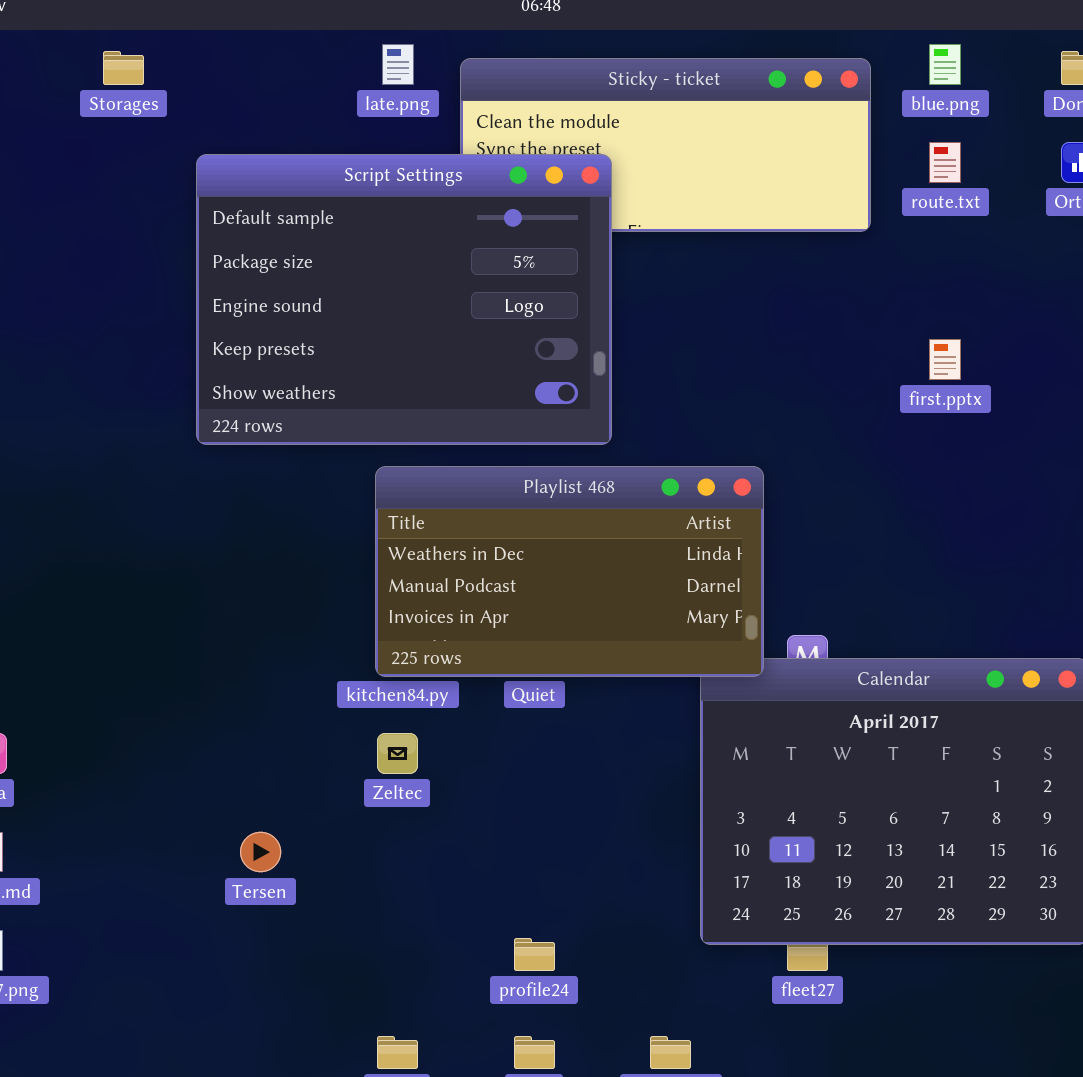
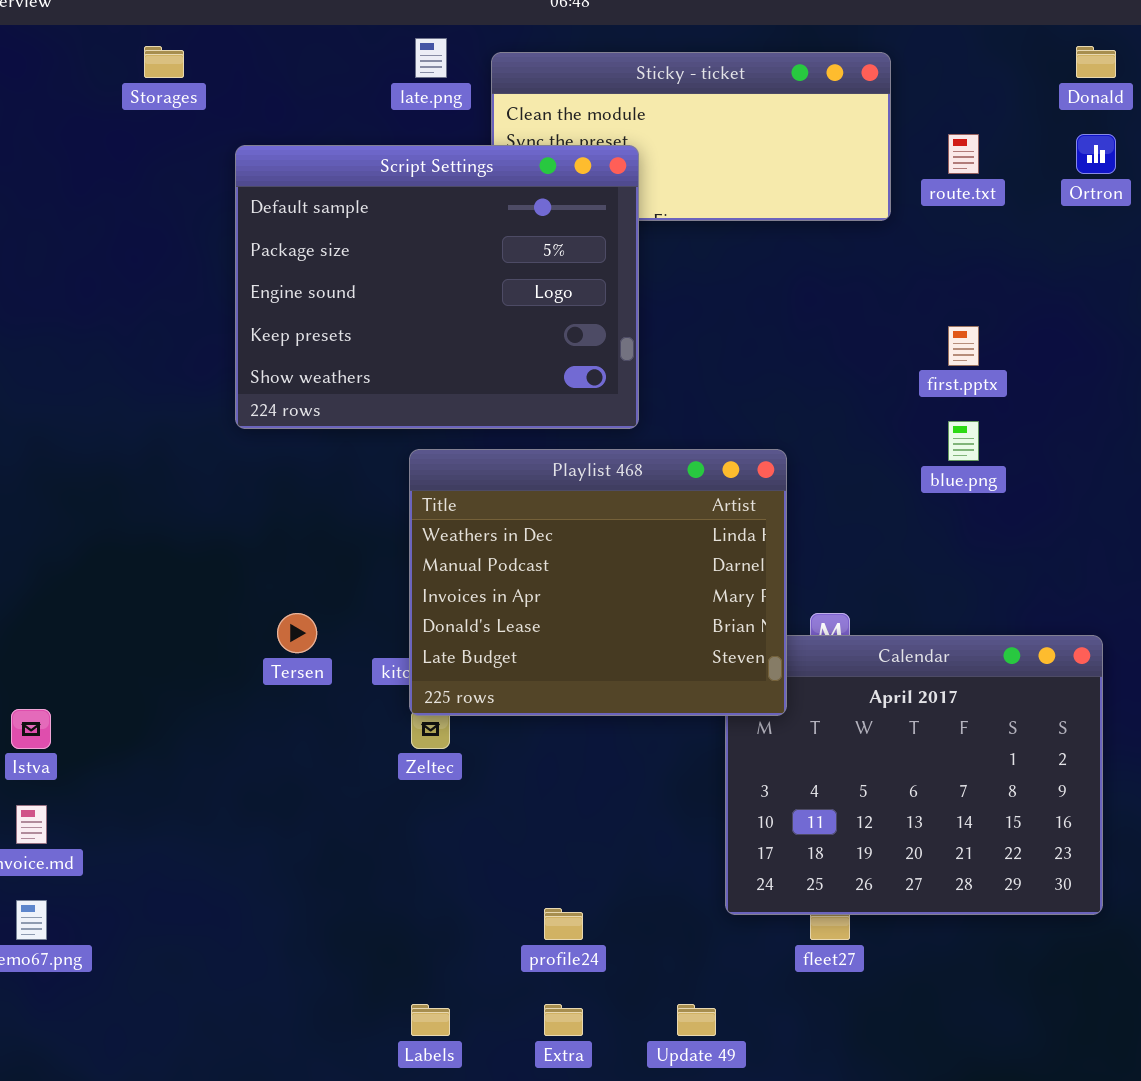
blue.png: [929,44,961,85] -> [948,421,979,461], moved
Playlist 468: [375,466,764,677] -> [409,449,787,716], resized
Tersen: [240,832,281,872] -> [277,613,317,653], moved

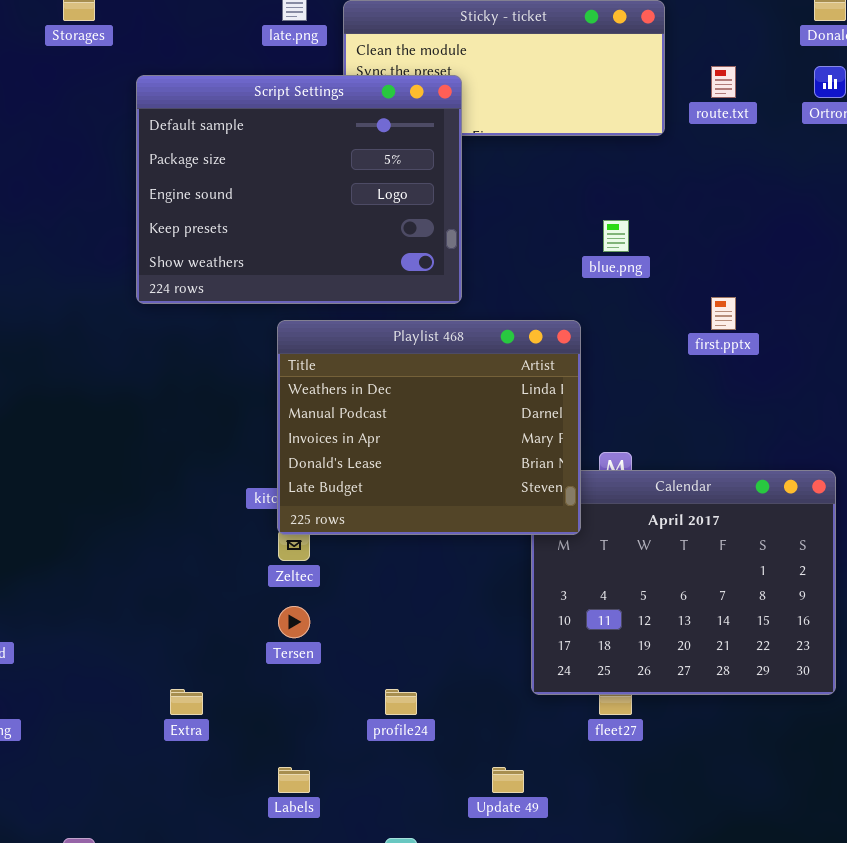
first.pptx: [948,326,979,366] -> [711,297,736,330], moved
blue.png: [948,421,979,461] -> [603,220,629,252], moved
Tersen: [277,613,317,653] -> [278,606,310,638], moved
Extra: [544,1004,583,1036] -> [170,689,203,715], moved

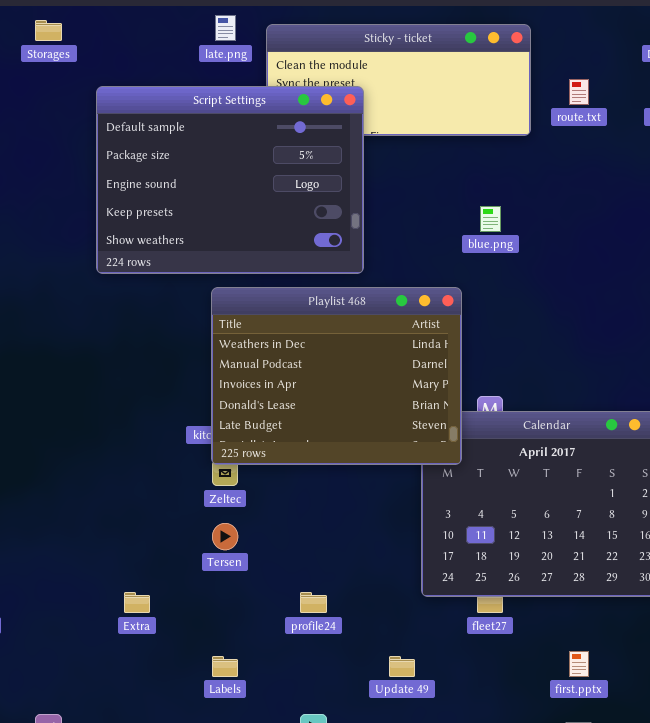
first.pptx: [711,297,736,330] -> [569,651,589,677], moved

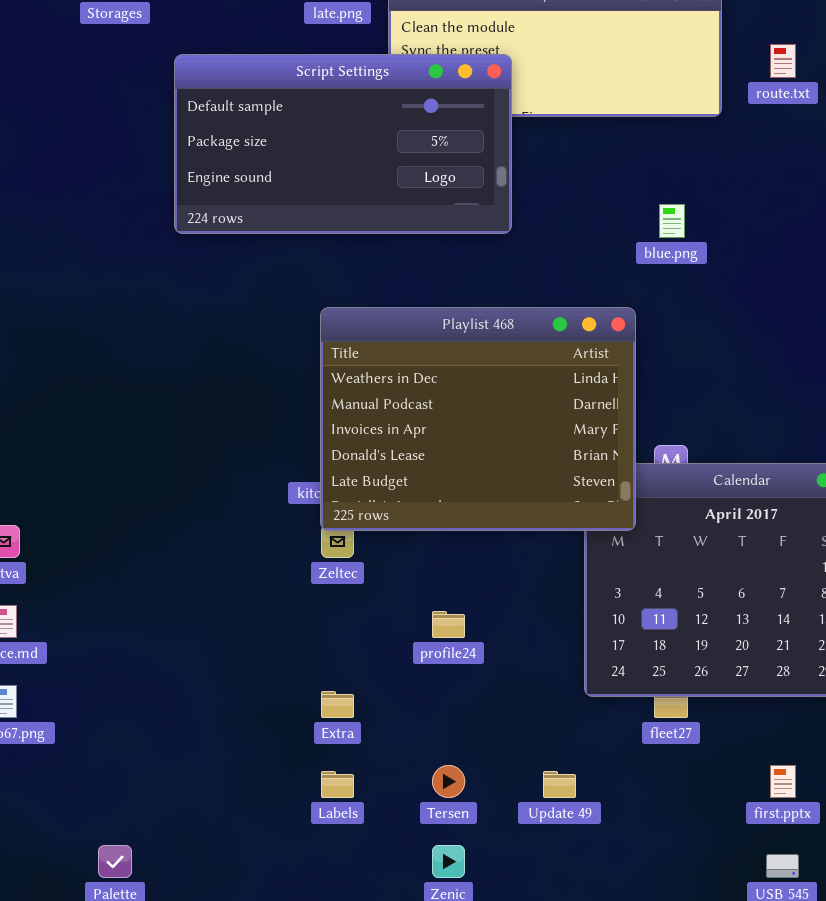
Script Settings: [96,86,364,274] -> [174,54,512,234], resized
Tersen: [212,523,238,550] -> [432,765,465,798], moved
Extra: [124,592,150,613] -> [321,691,354,718], moved
profile24: [300,592,327,613] -> [432,611,465,638], moved

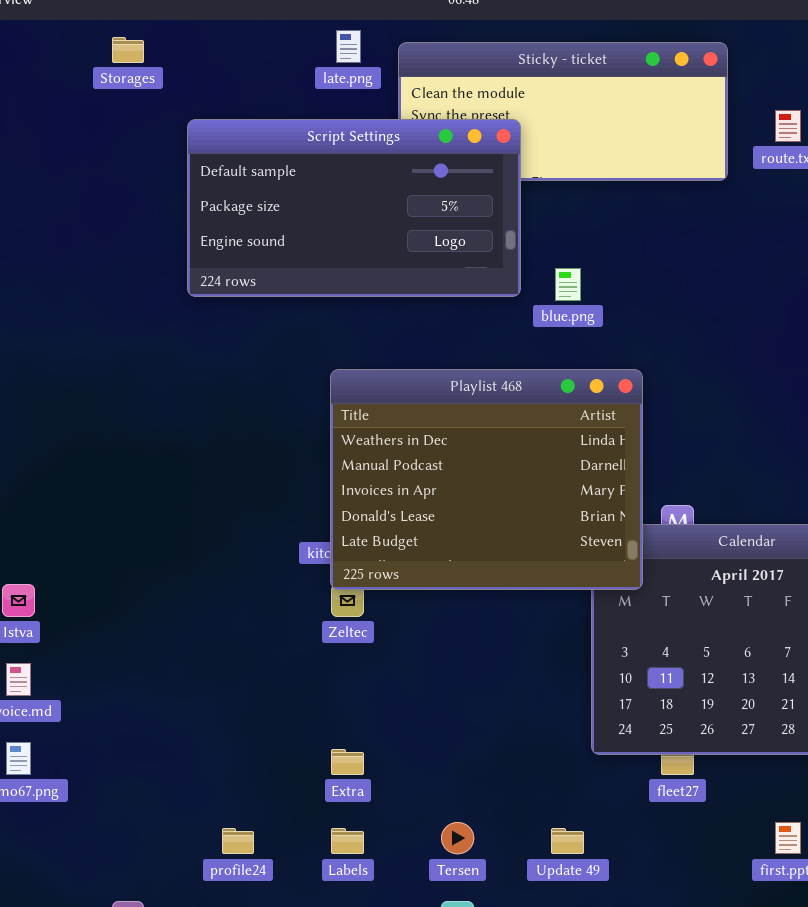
blue.png: [659,204,685,238] -> [555,268,581,301], moved
profile24: [432,611,465,638] -> [222,828,254,854], moved

